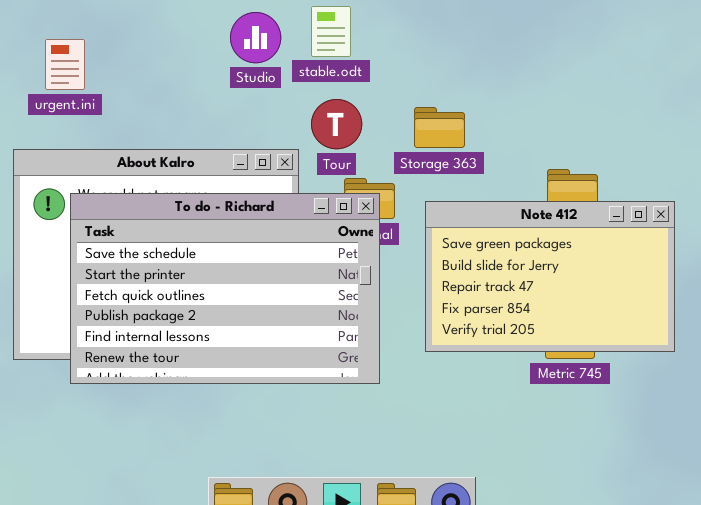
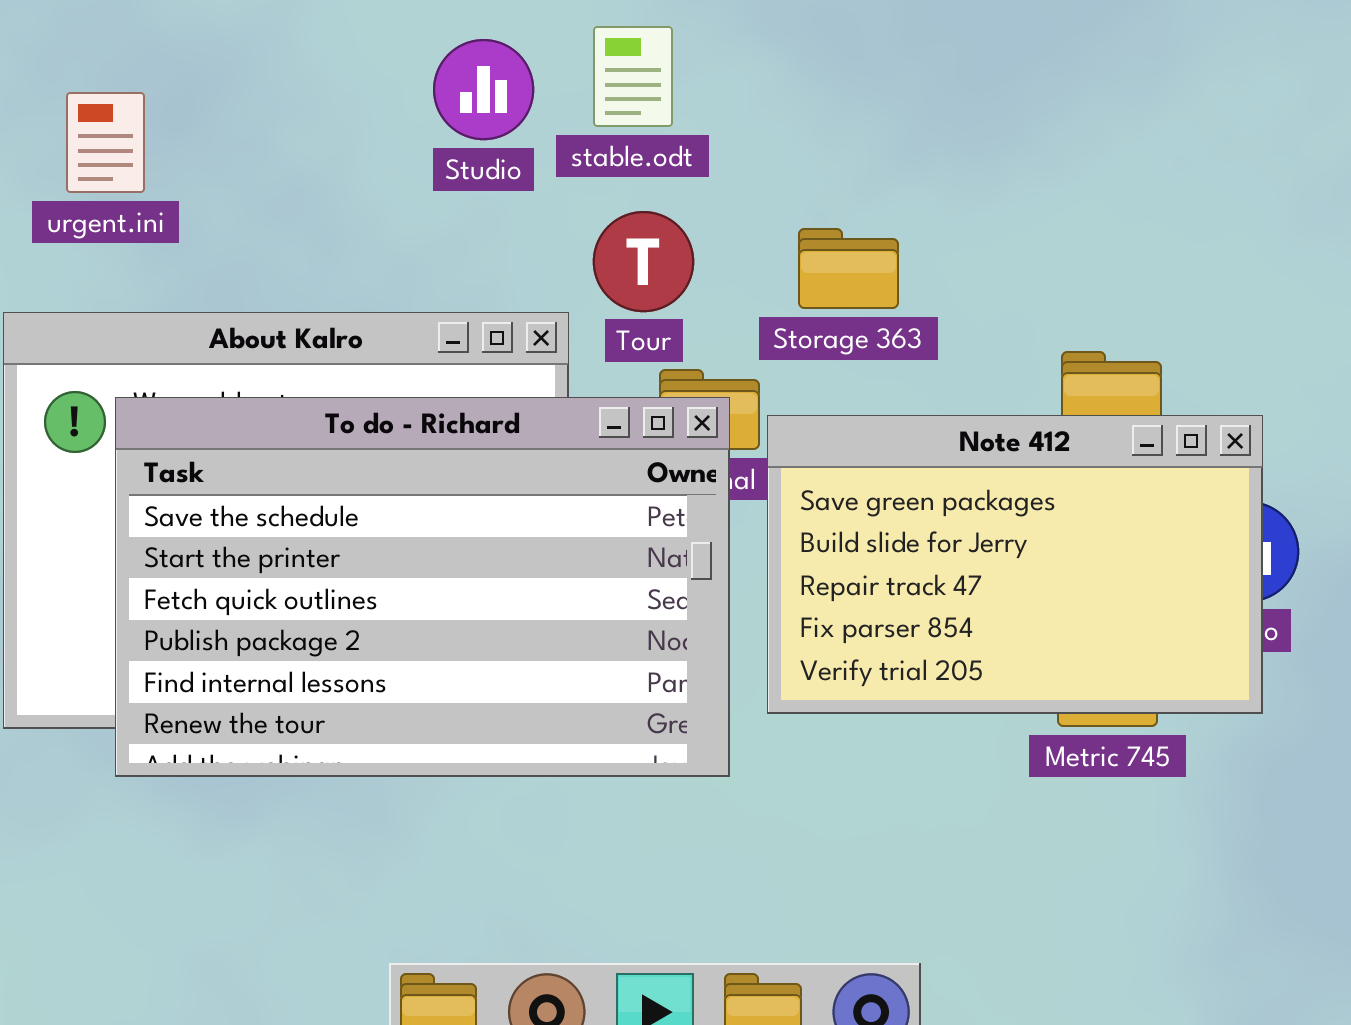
Note 412: [425,201,675,352] -> [767,415,1263,714], moved

